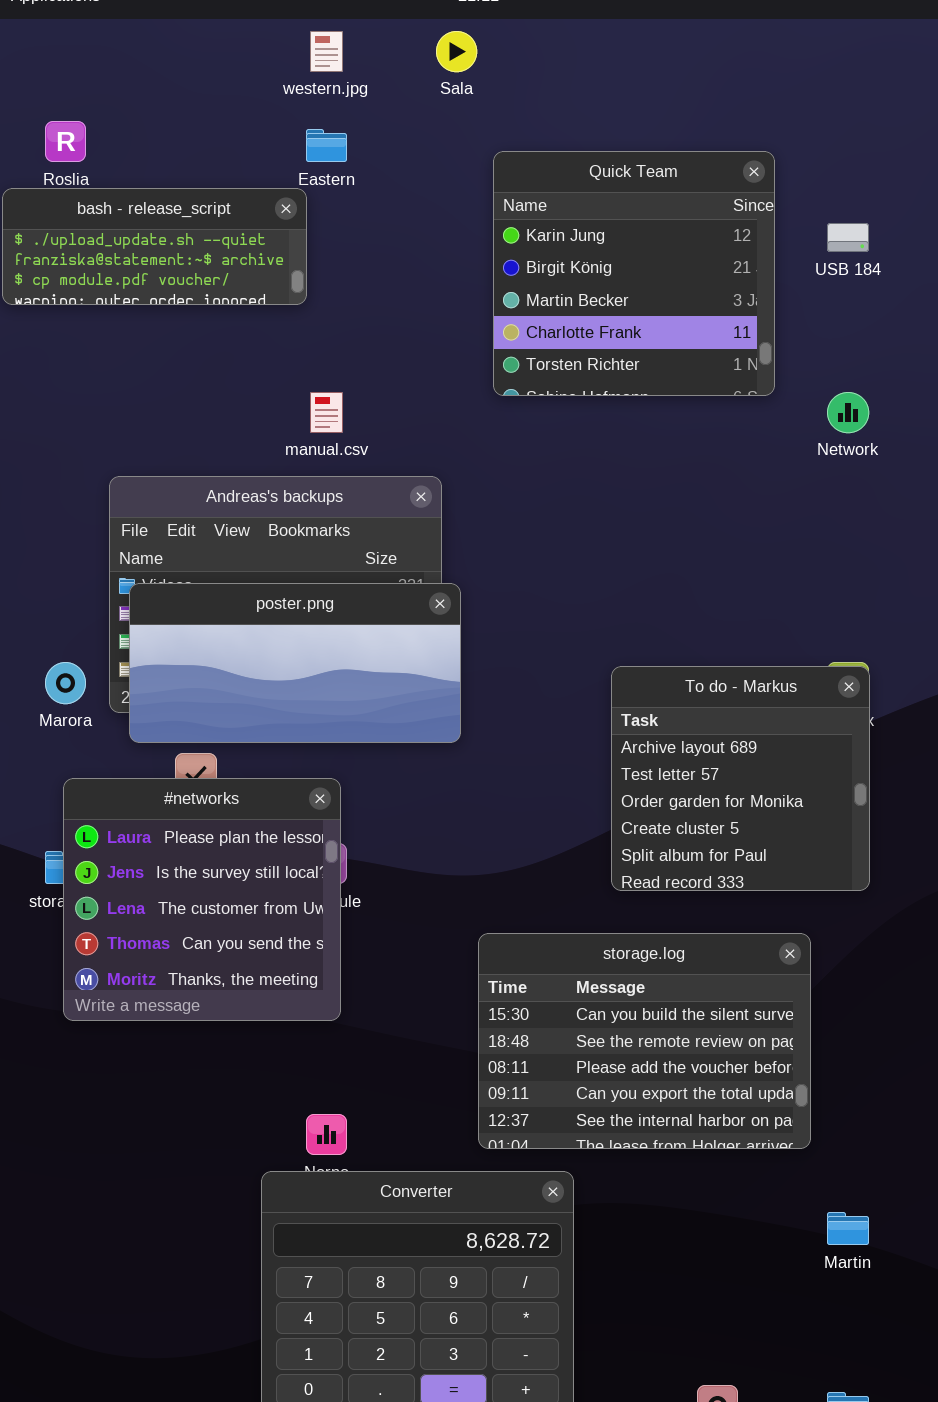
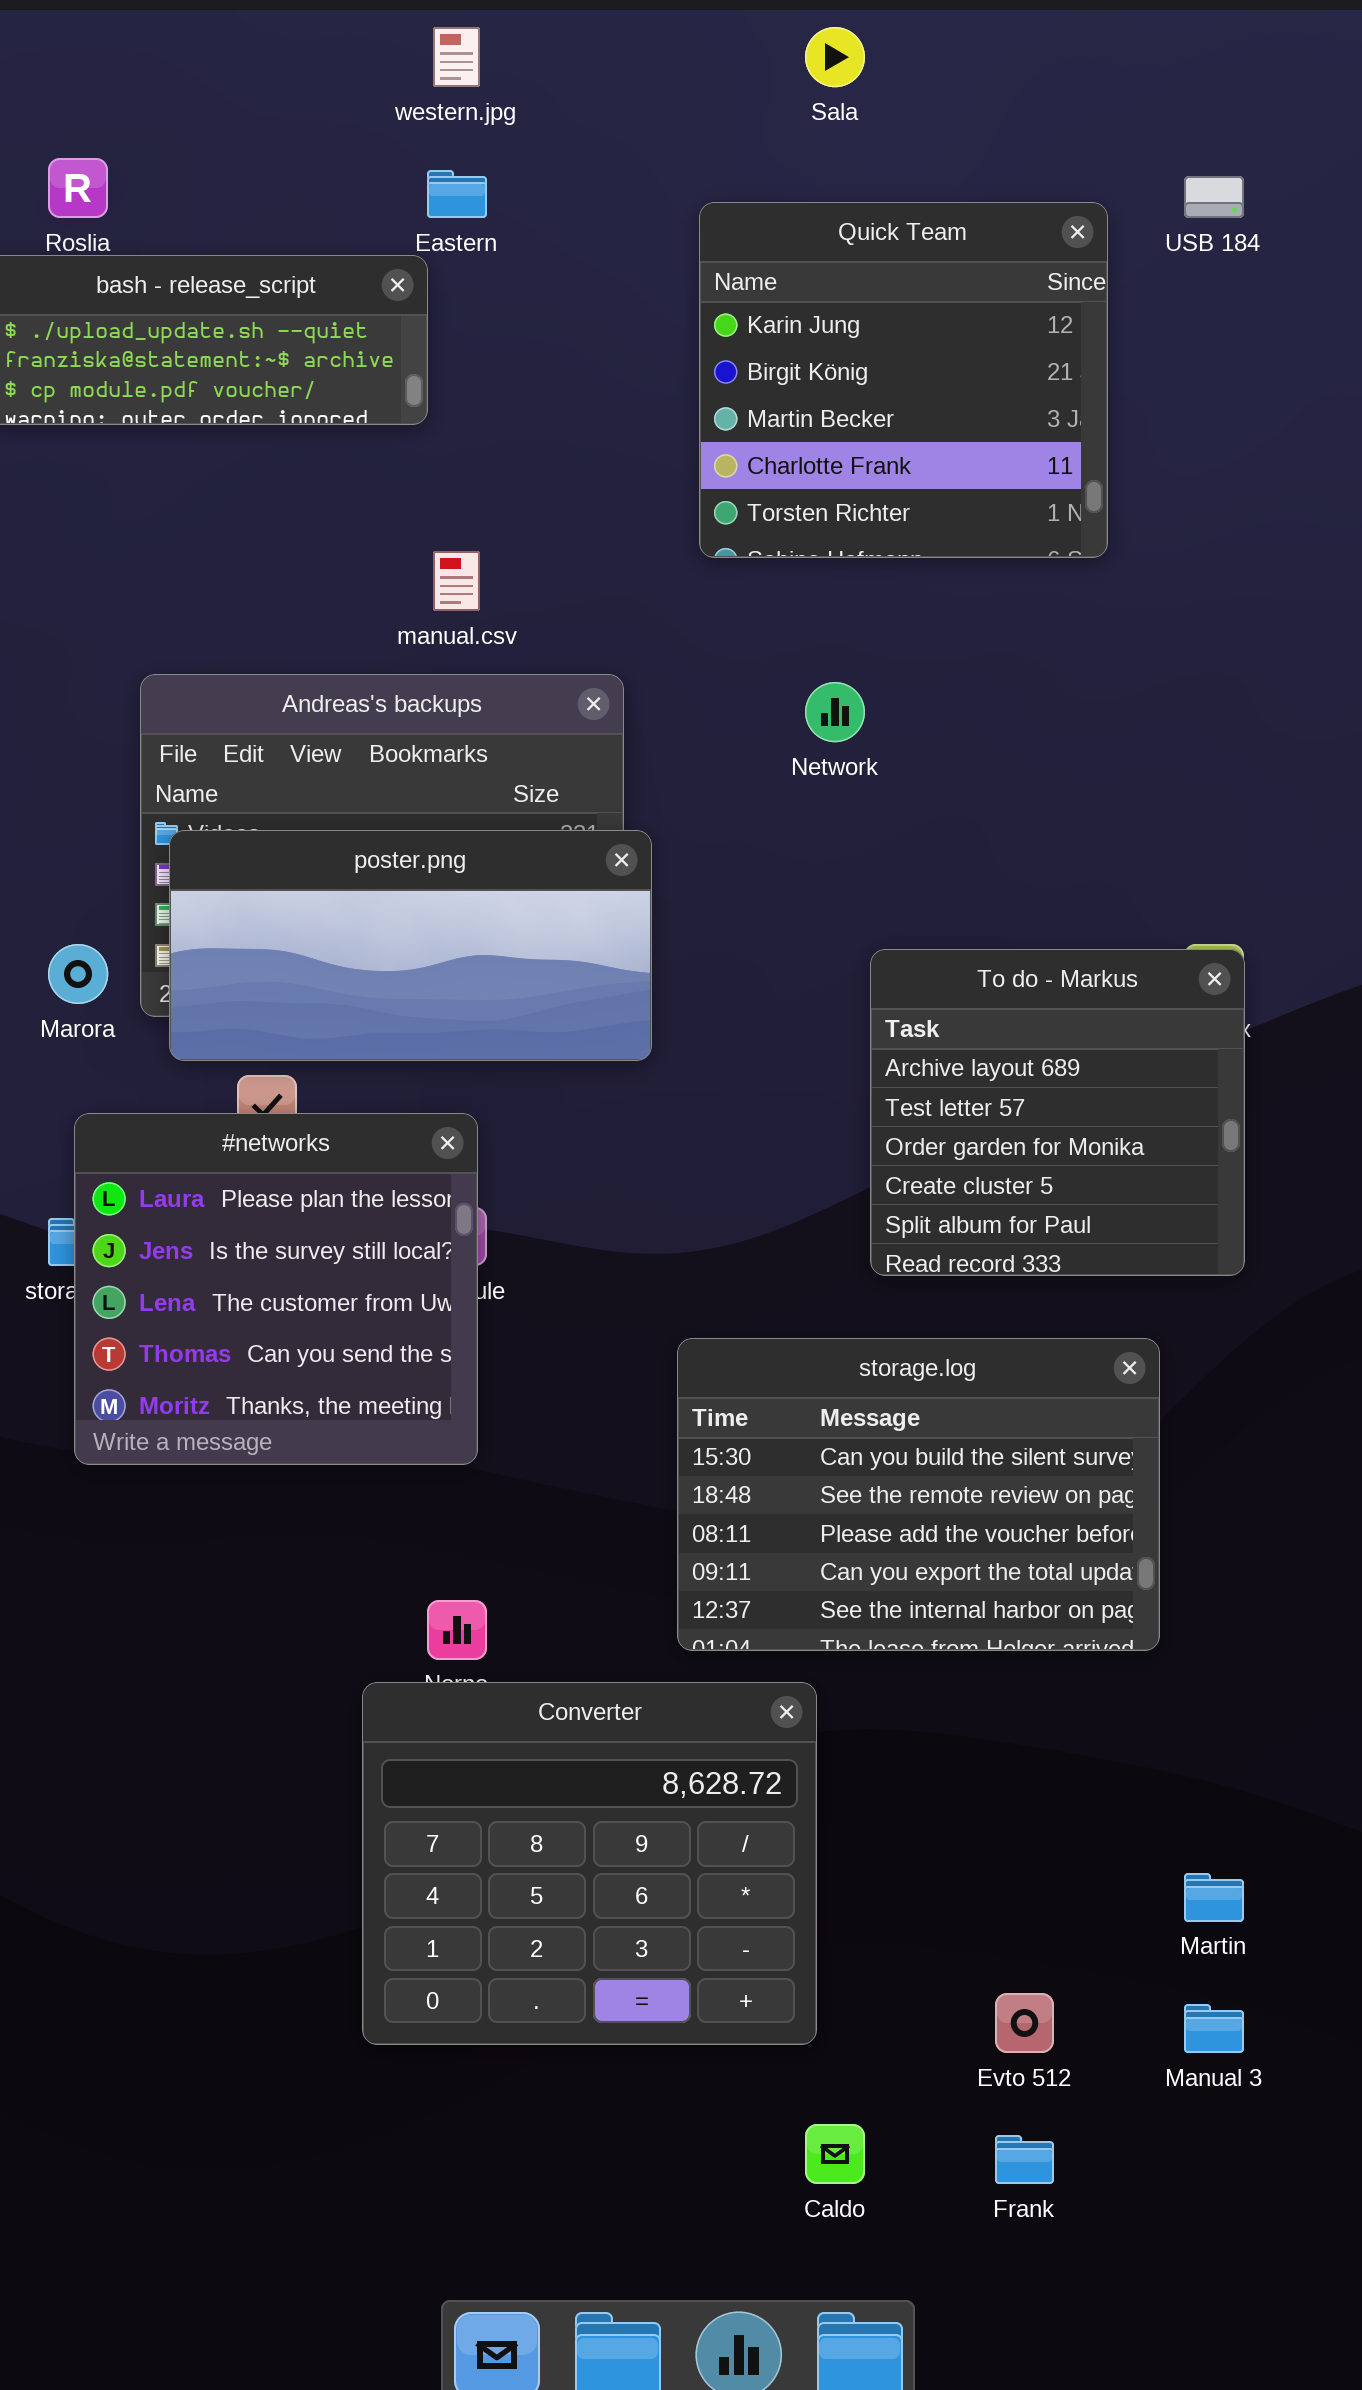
Sala: [436,31,477,72] -> [805,27,865,87], moved
USB 184: [827,223,869,252] -> [1184,176,1244,218], moved
Network: [827,392,869,433] -> [805,682,865,742], moved
Martin: [827,1212,869,1245] -> [1184,1873,1244,1922], moved

